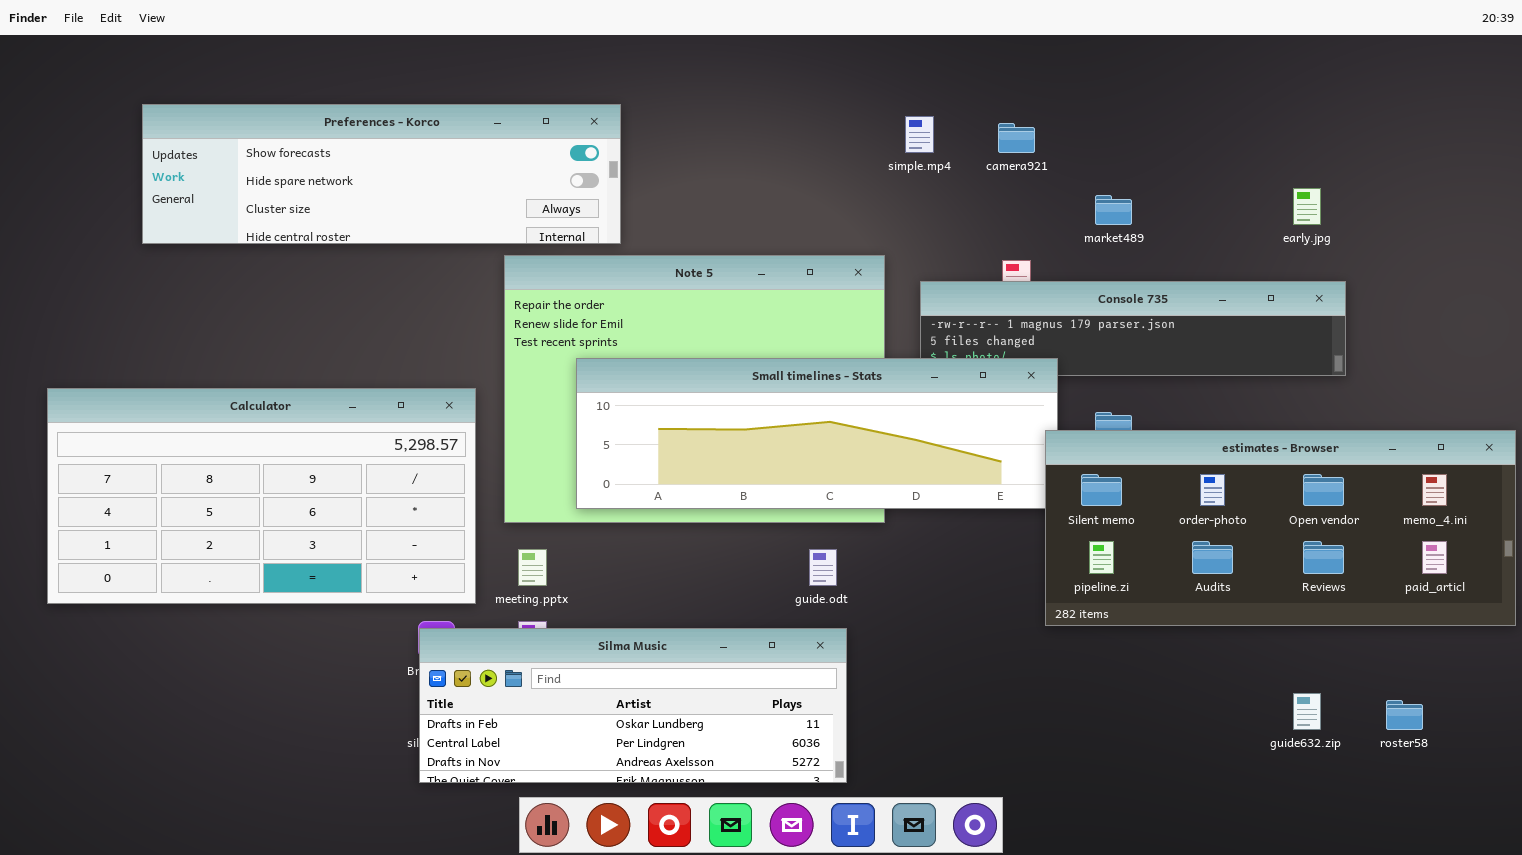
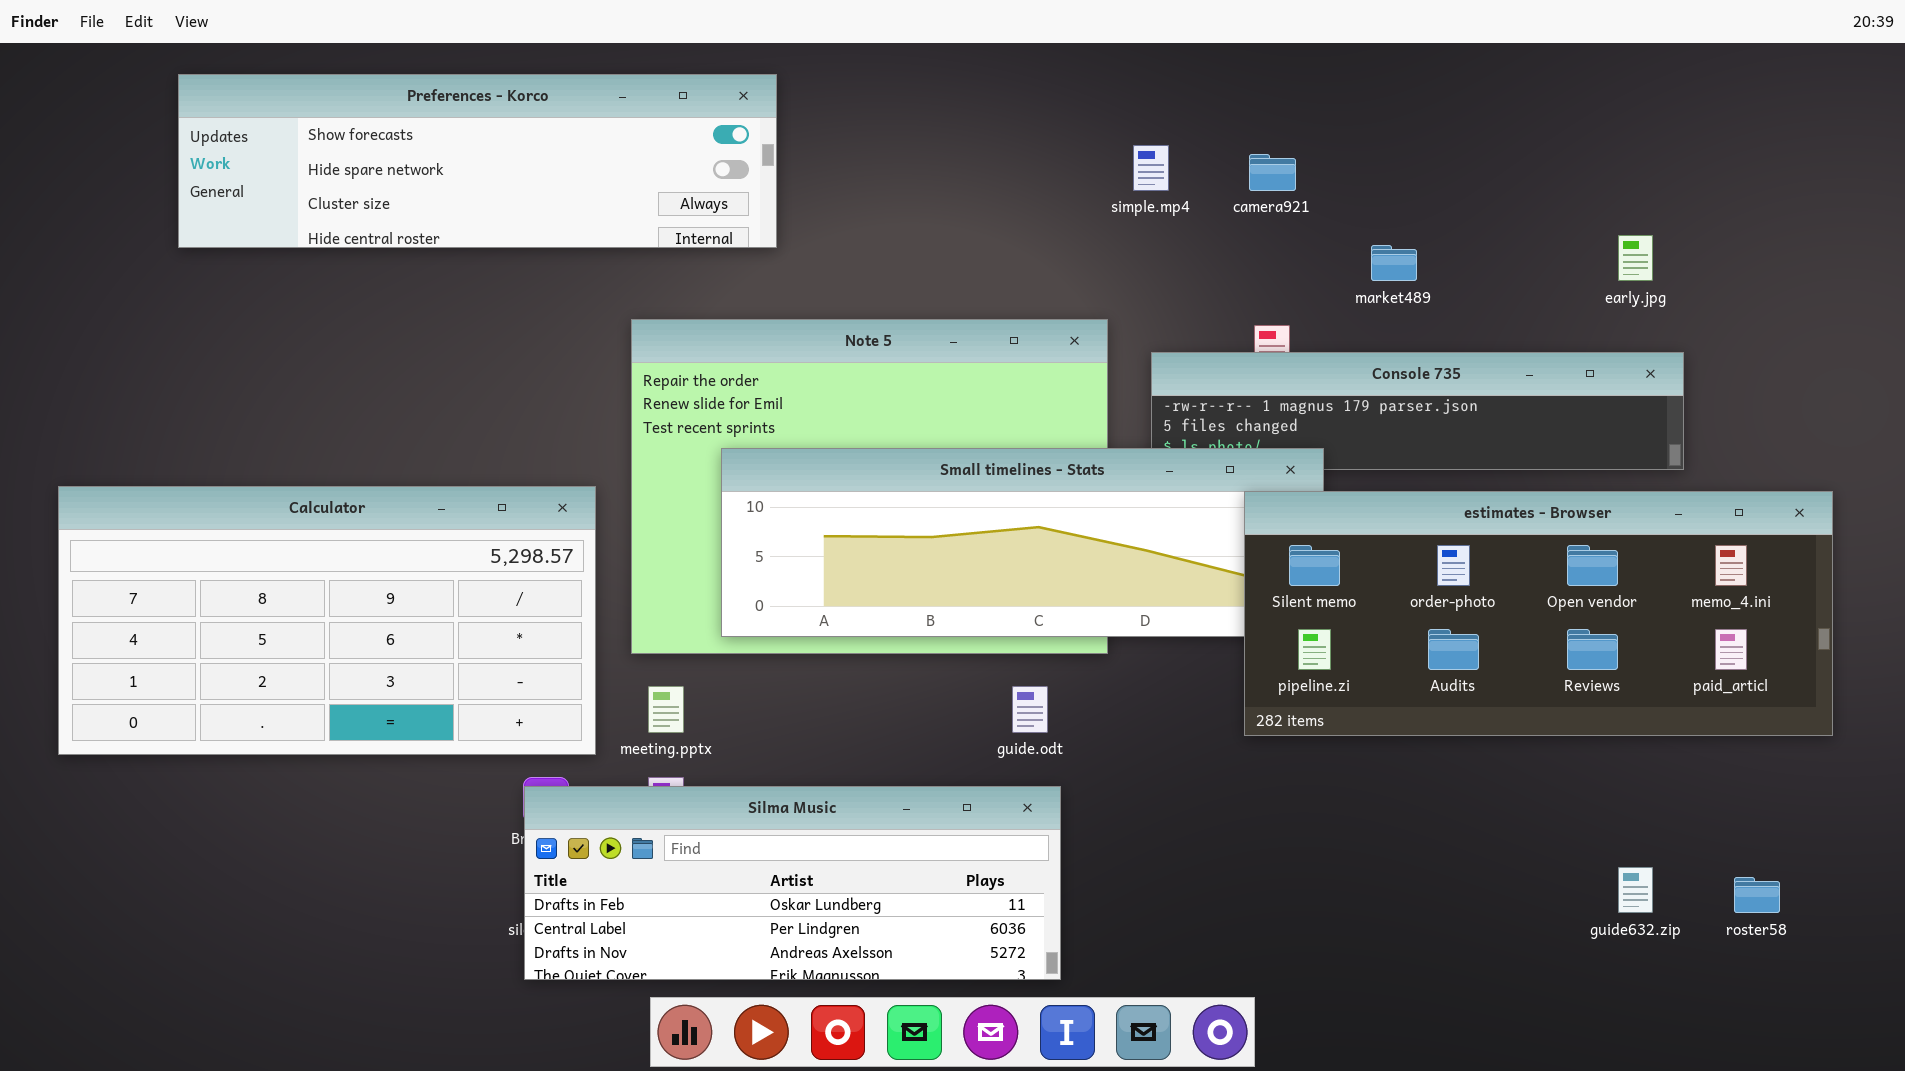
Preferences - Korco: [142,104,621,244] -> [178,74,777,248], moved
estimates - Browser: [1045,430,1516,626] -> [1244,491,1833,736], moved

